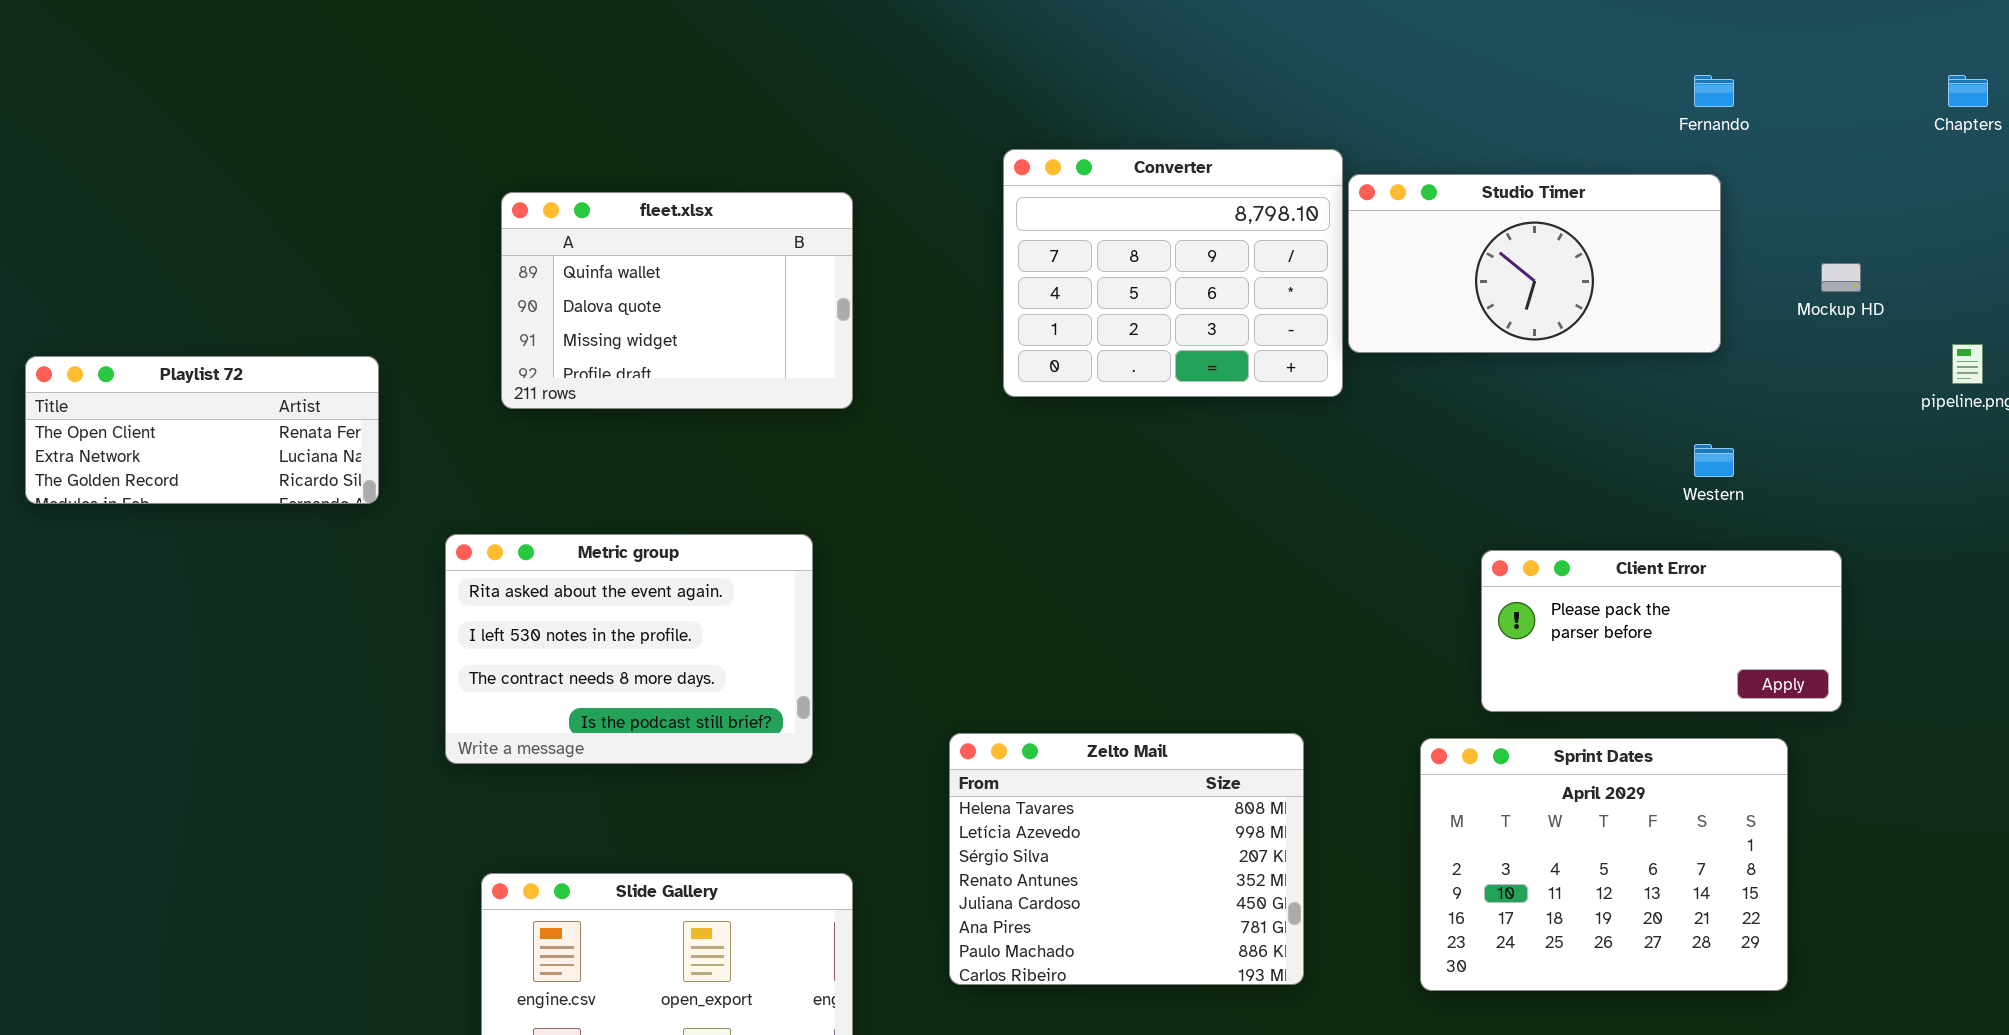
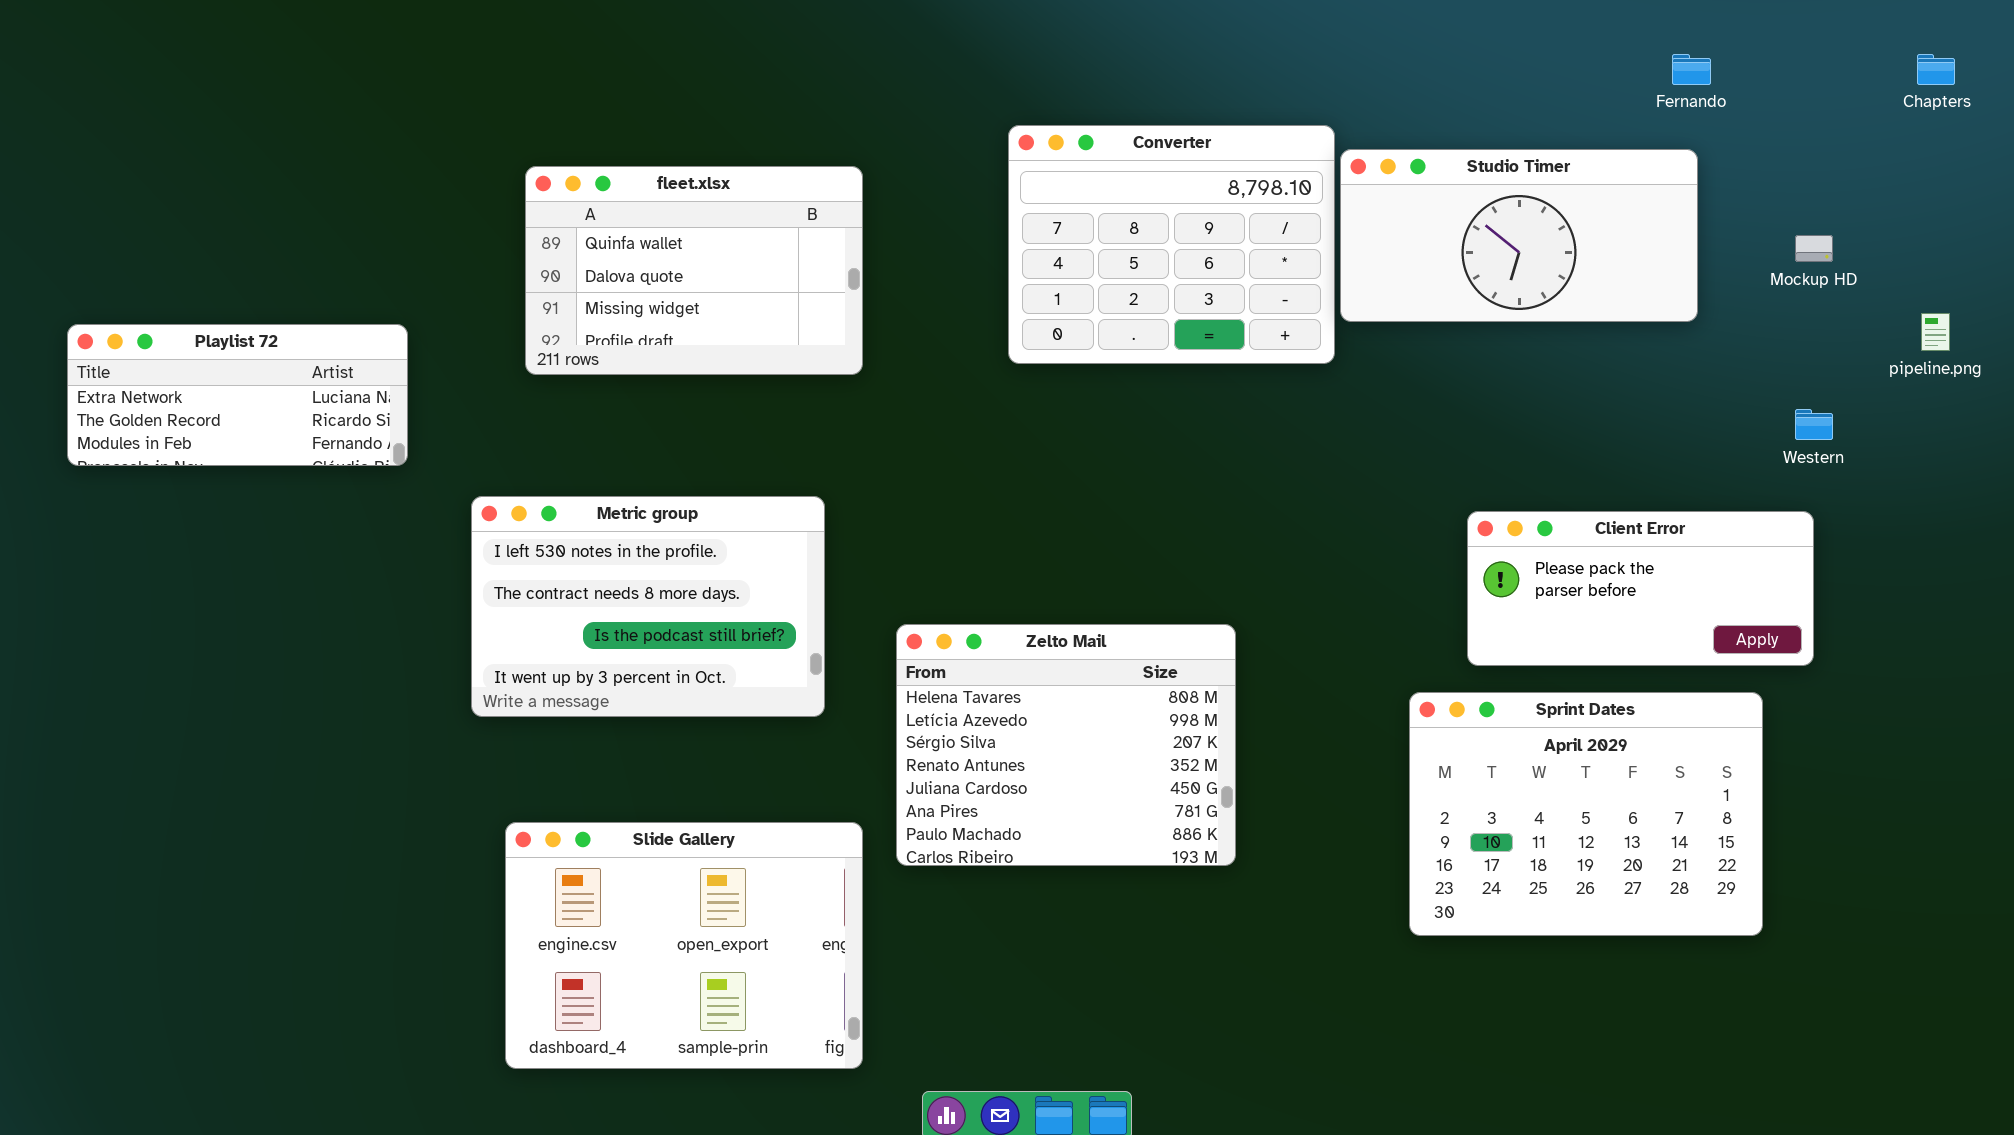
Playlist 72: [25,356,379,504] -> [67,324,408,466], scrolled down 1 row
Western: [1694,444,1734,477] -> [1795,409,1833,440], moved
Metric group: [445,534,813,764] -> [471,496,825,717], scrolled down 1 row
Zelto Mail: [949,733,1304,985] -> [896,624,1236,866], moved

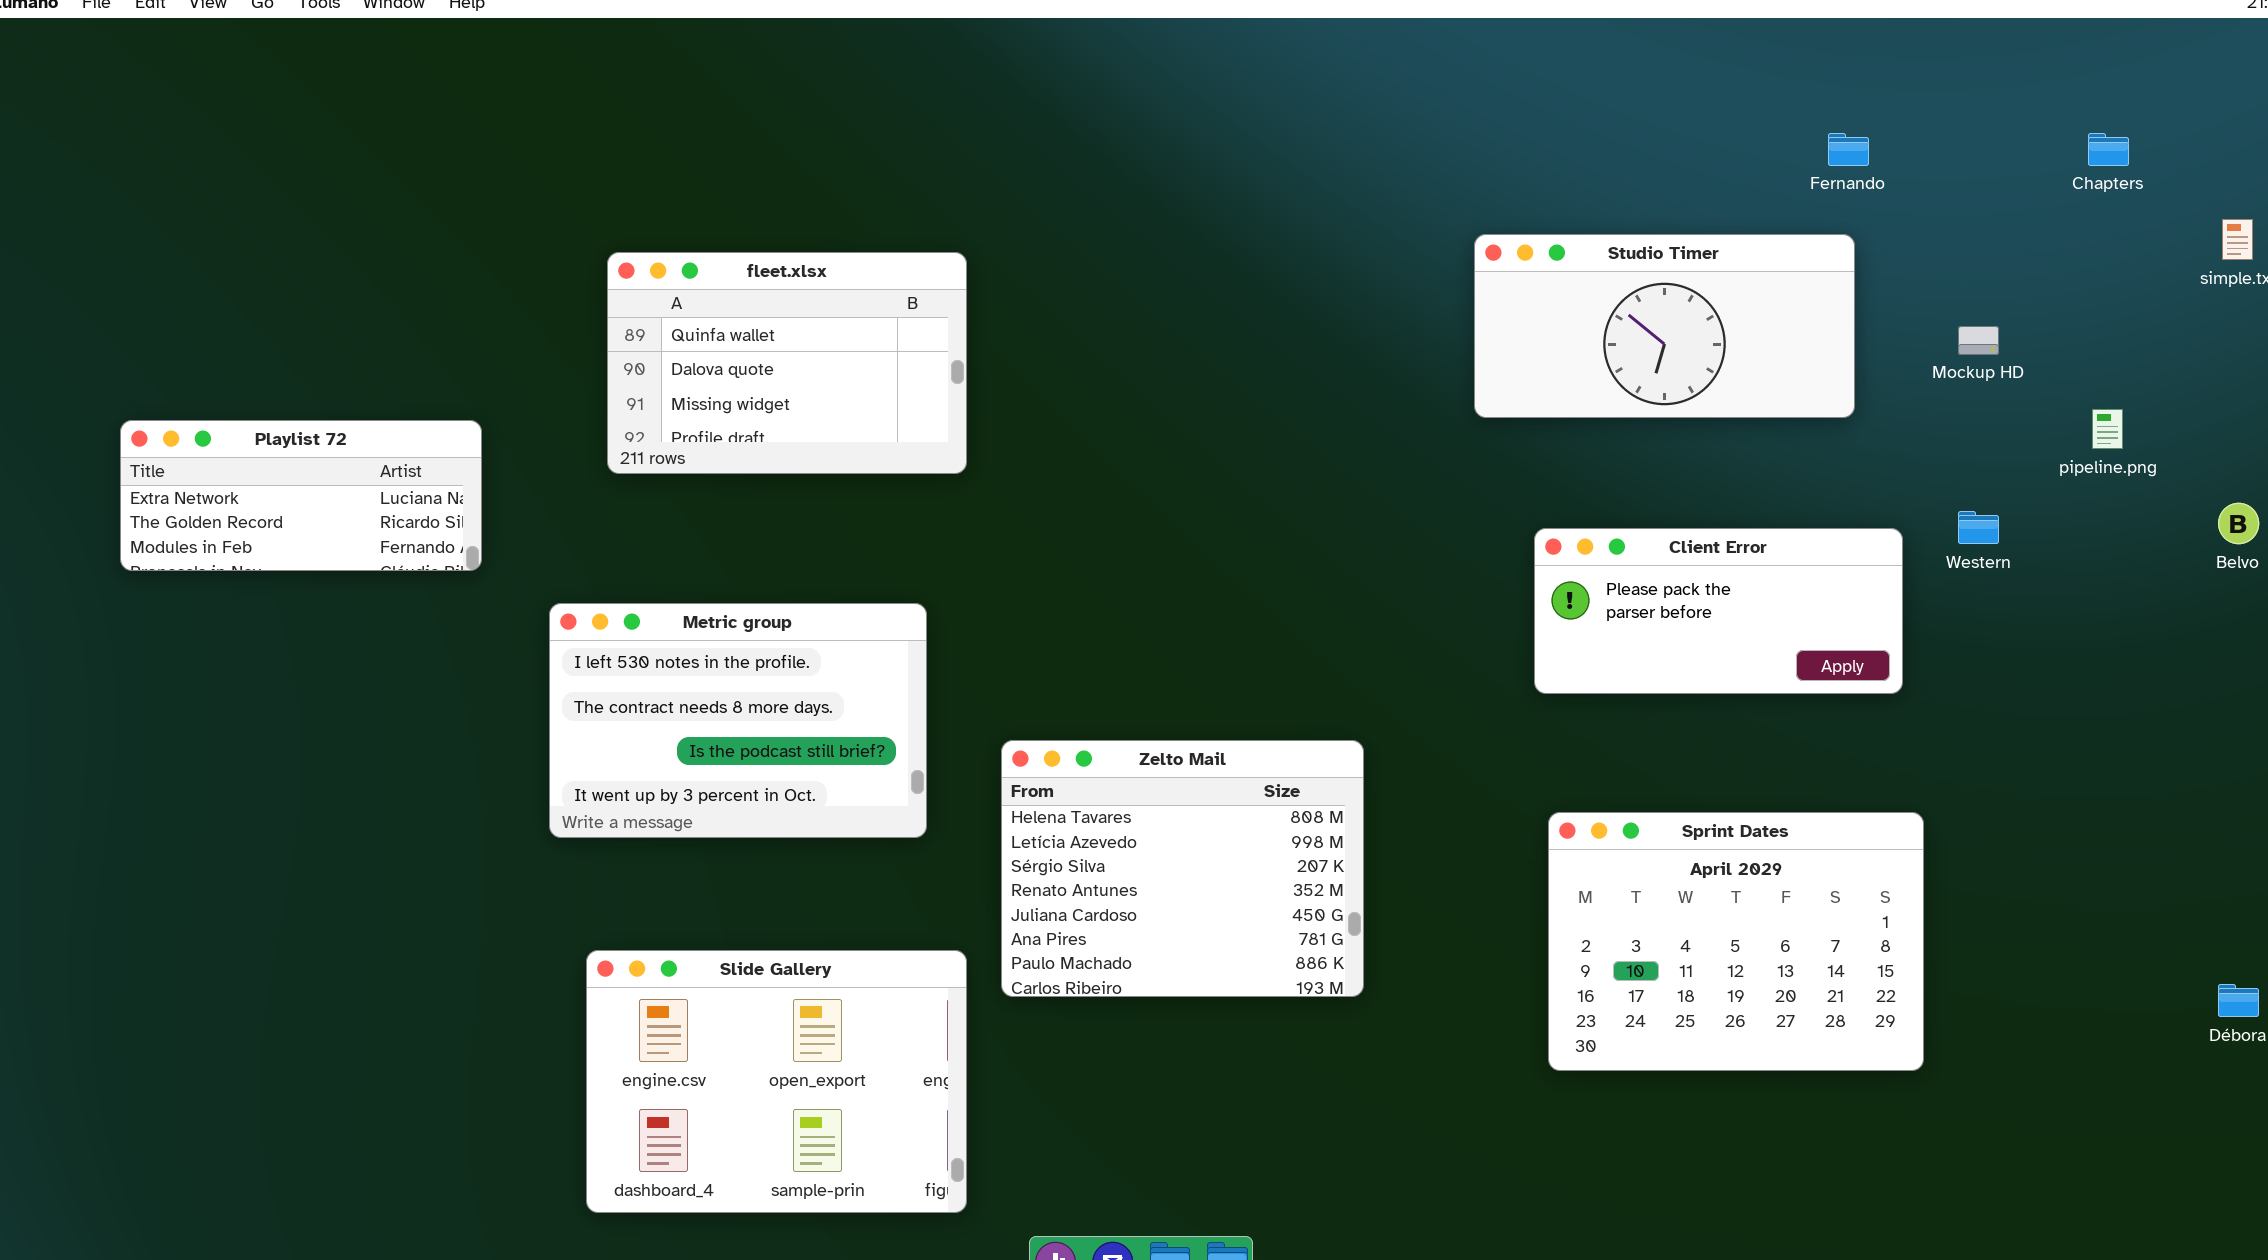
Converter: [1008,125,1335,364] -> none, closed
Client Error: [1467,511,1814,666] -> [1534,528,1903,694], moved

